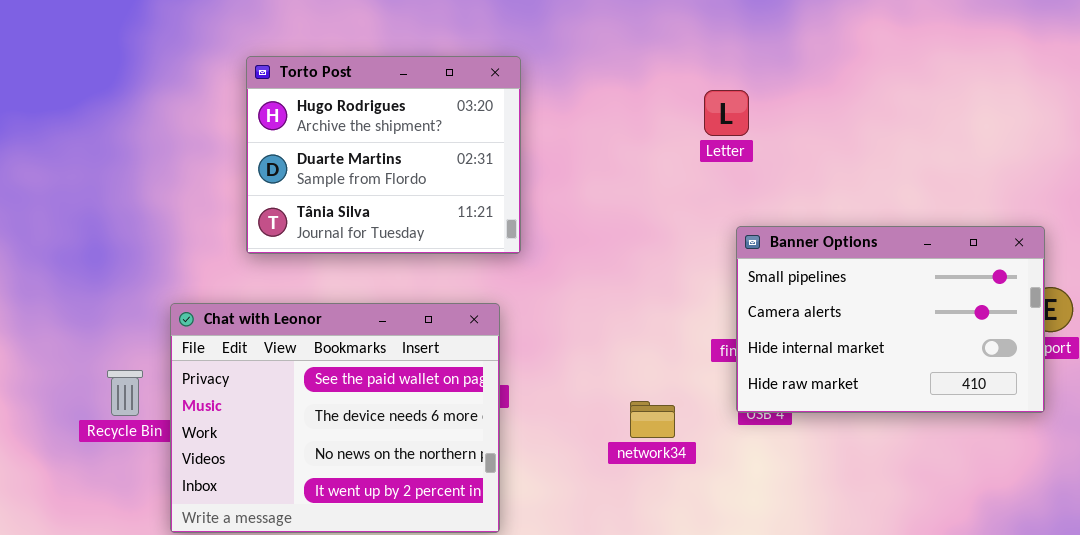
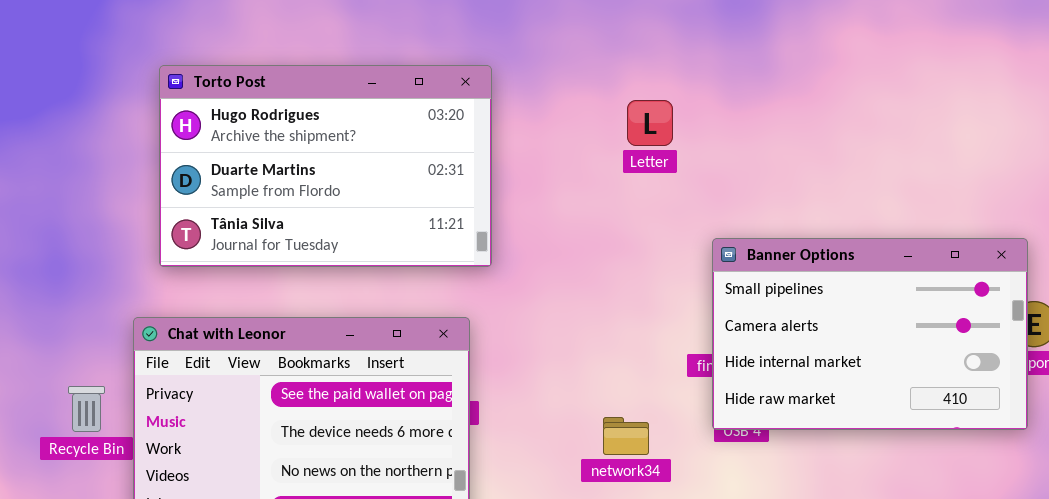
Torto Post: [246,56,521,254] -> [159,65,492,267], resized
Letter: [704,90,749,136] -> [627,100,673,146], moved

